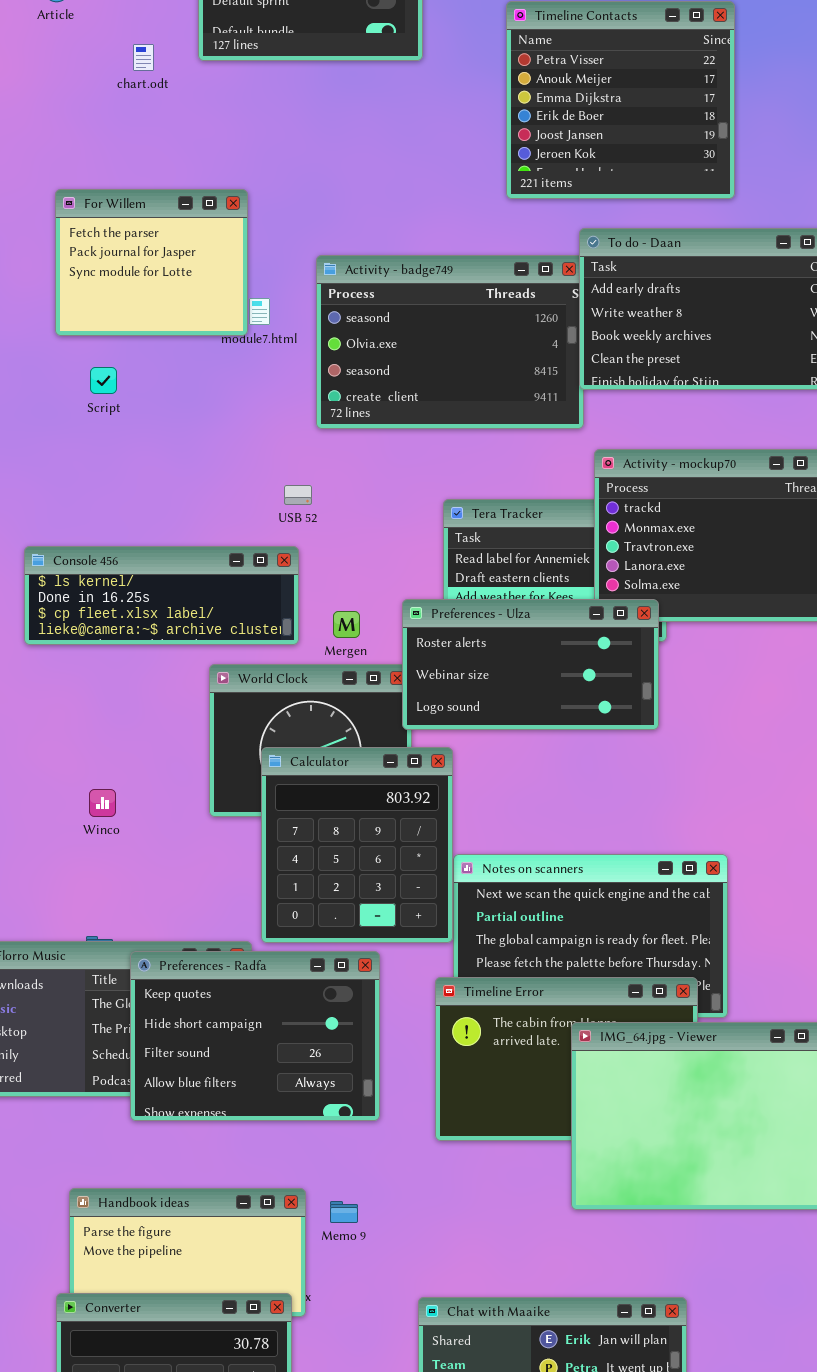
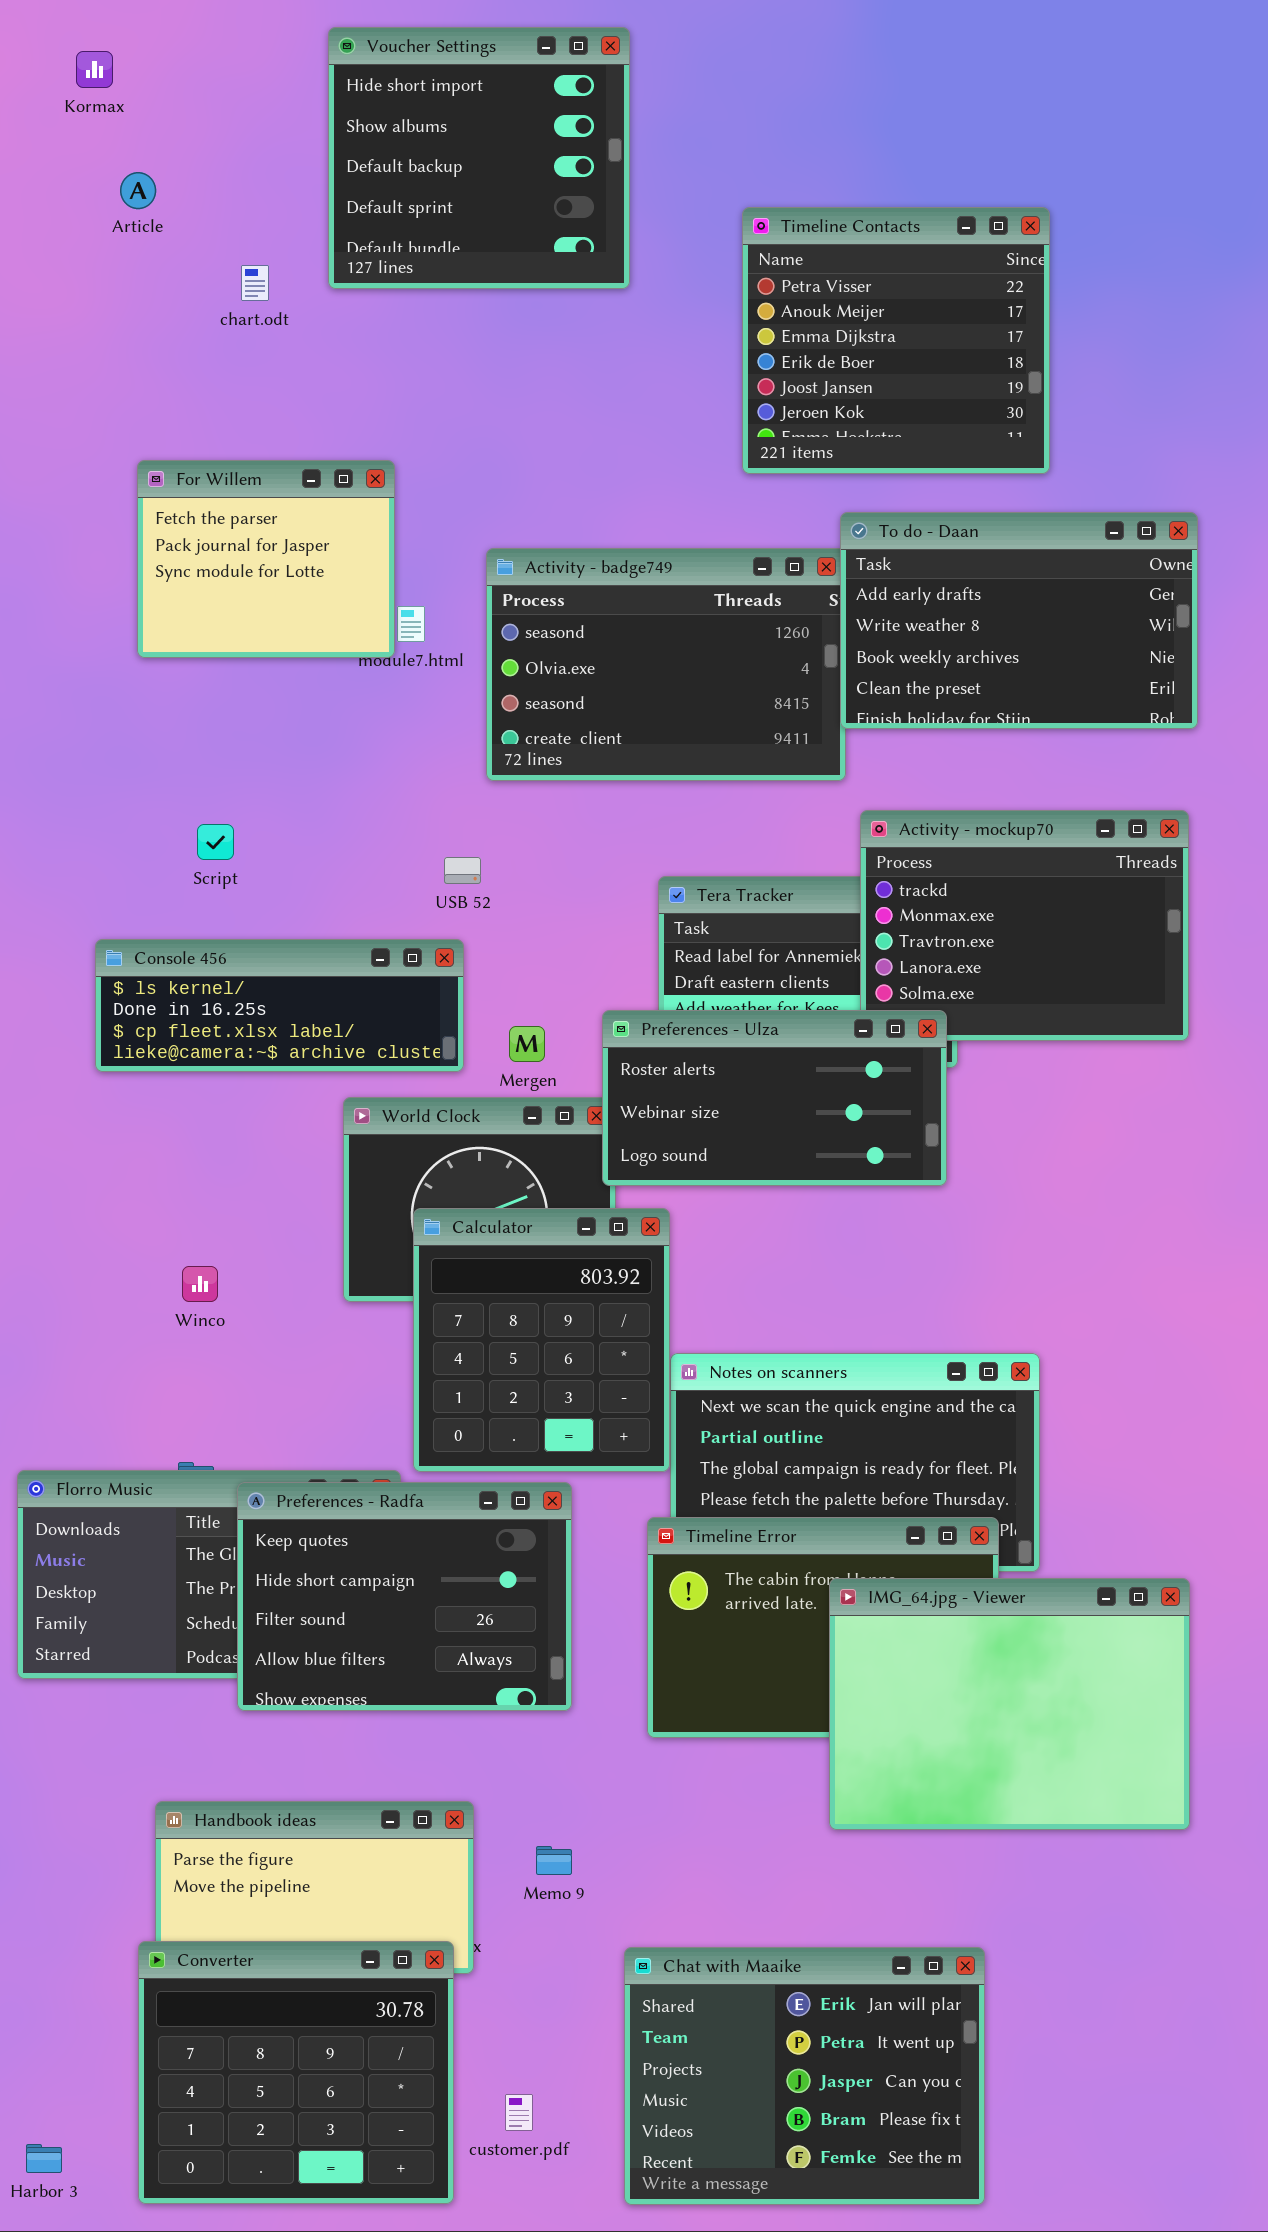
Script: [90,367,117,394] -> [197,824,234,860], moved
Memo 9: [330,1201,358,1223] -> [536,1846,572,1875], moved

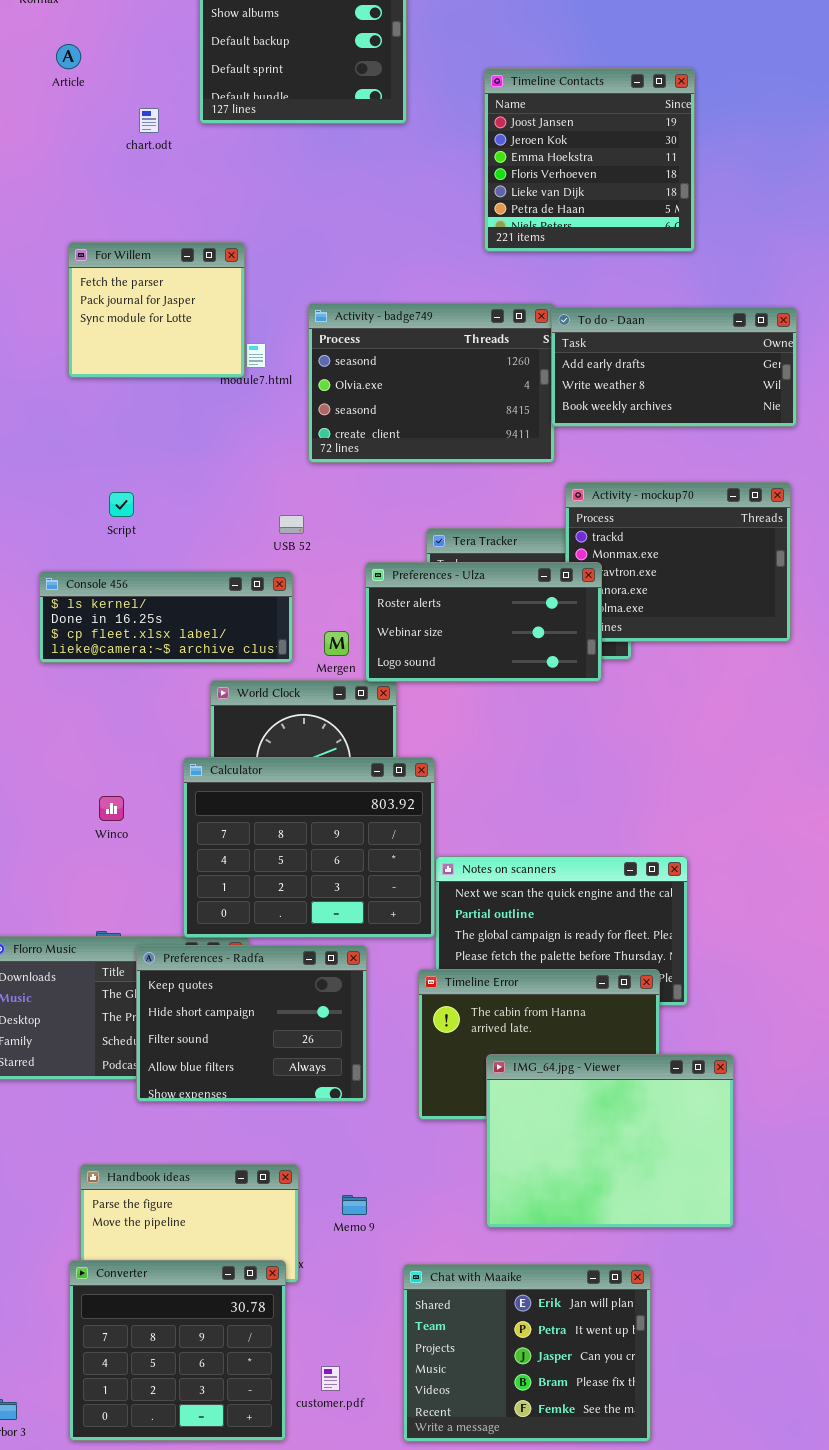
Timeline Contacts: [742,207,1050,474] -> [484,68,695,252], scrolled down 4 rows
To do - Daan: [840,512,1198,729] -> [551,307,797,427], resized
Preferences - Ulza: [602,1010,947,1186] -> [365,562,602,682], moved
Calculator: [413,1208,670,1472] -> [183,757,435,938], resized
IMG_64.jpg - Viewer: [829,1578,1190,1830] -> [486,1054,734,1228], moved

